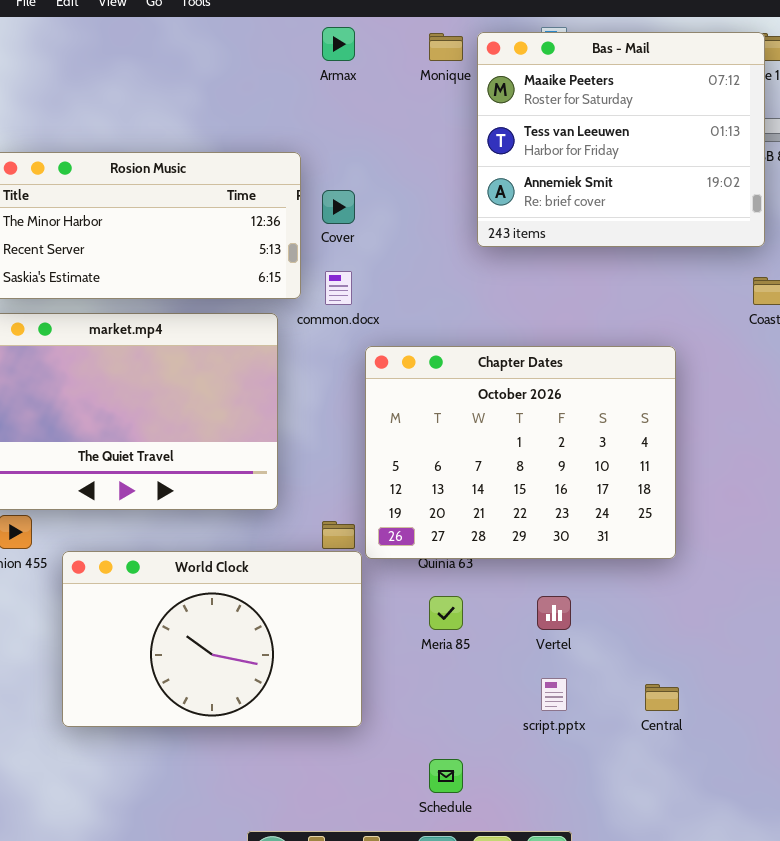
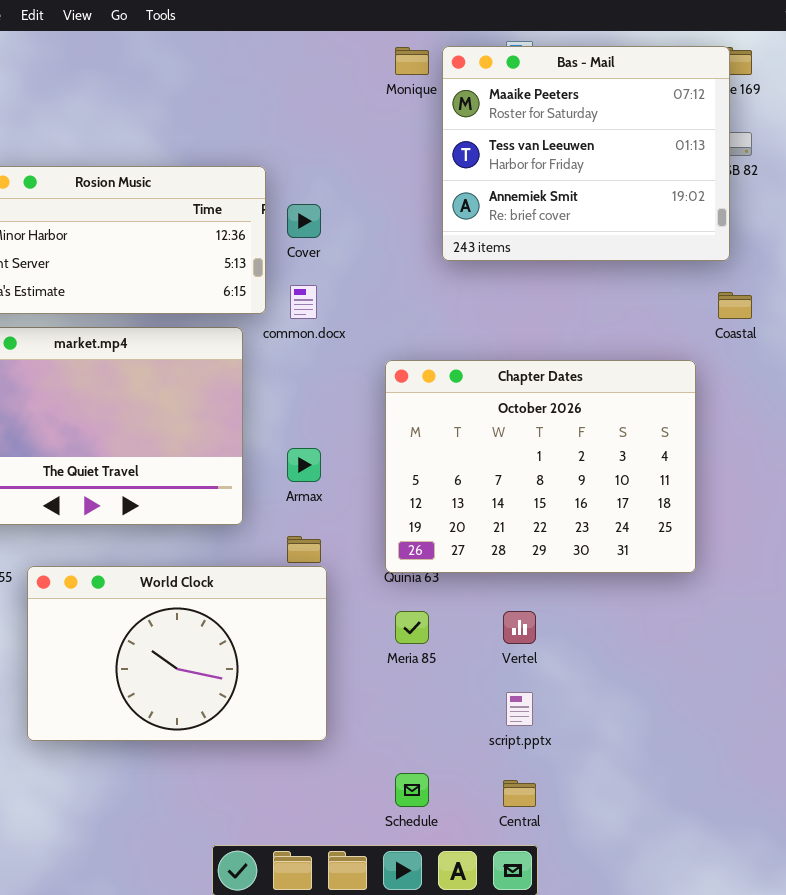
Armax: [322,27,355,61] -> [287,448,321,482], moved
Chapter Dates: [365,346,676,559] -> [385,360,696,573], moved
Central: [645,684,679,711] -> [503,780,536,807], moved

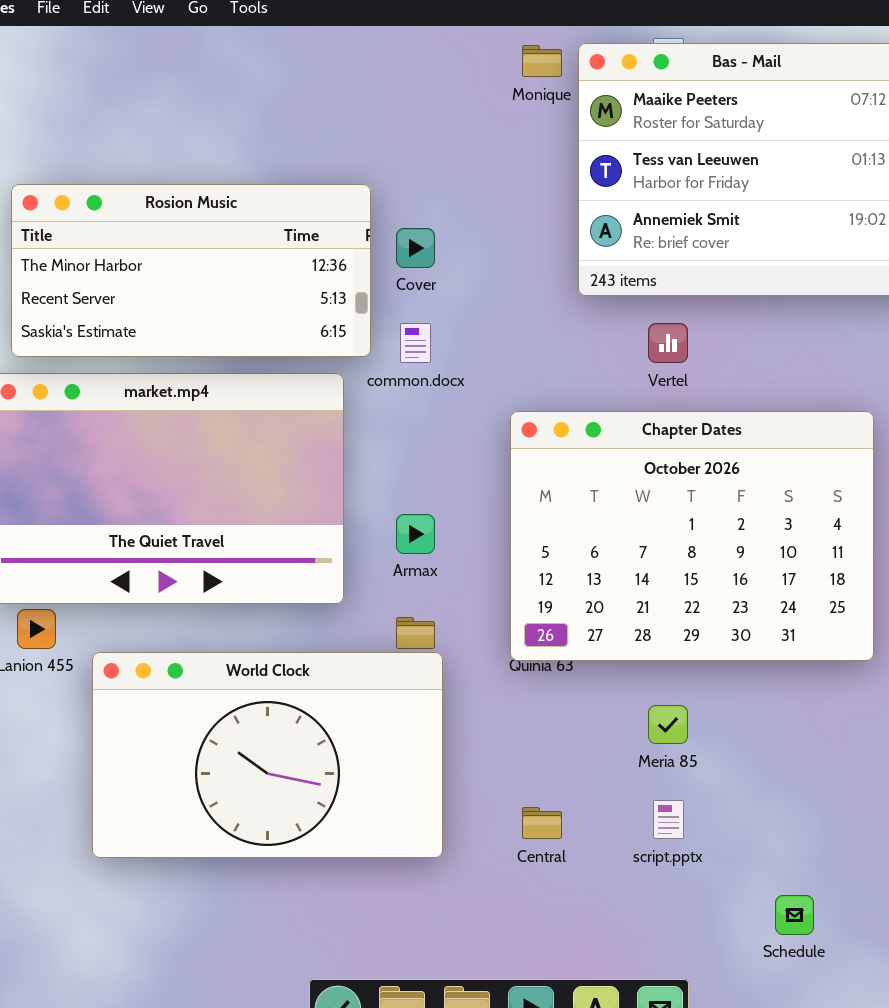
Meria 85: [395,611,429,644] -> [648,705,688,744], moved
Vertel: [503,611,536,644] -> [648,323,688,363], moved
Schedule: [395,773,429,807] -> [775,895,814,935], moved
Central: [503,780,536,807] -> [522,807,562,839], moved

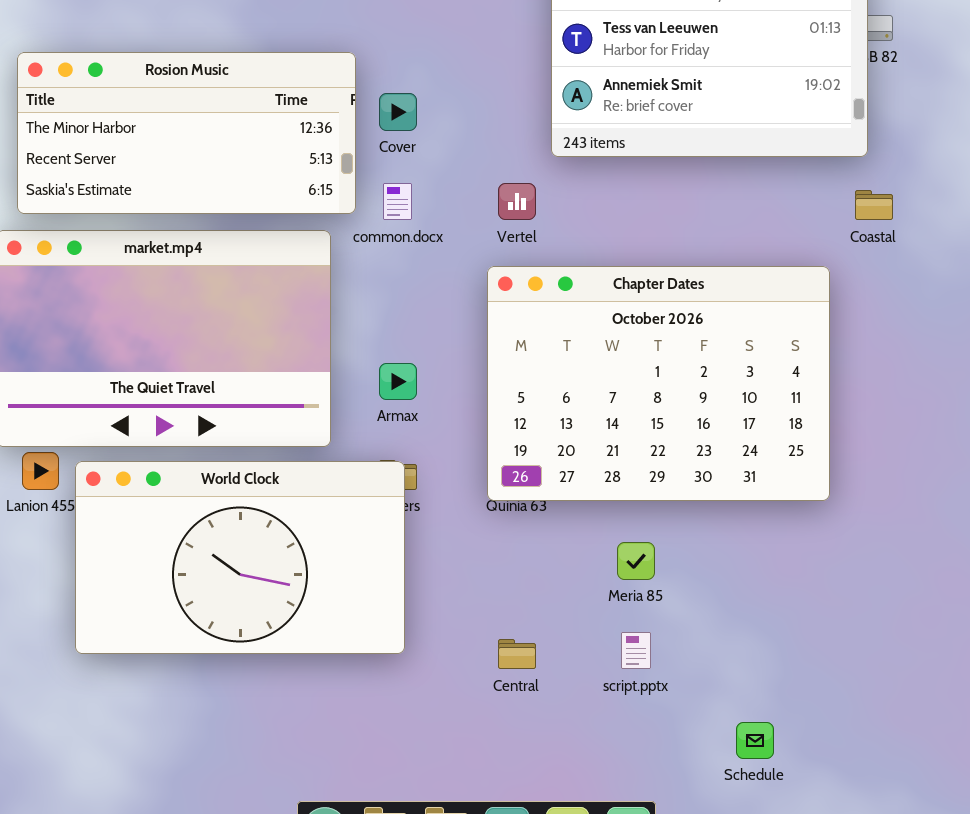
Vertel: [648,323,688,363] -> [498,183,536,220], moved
World Clock: [92,652,443,858] -> [75,461,405,654], moved

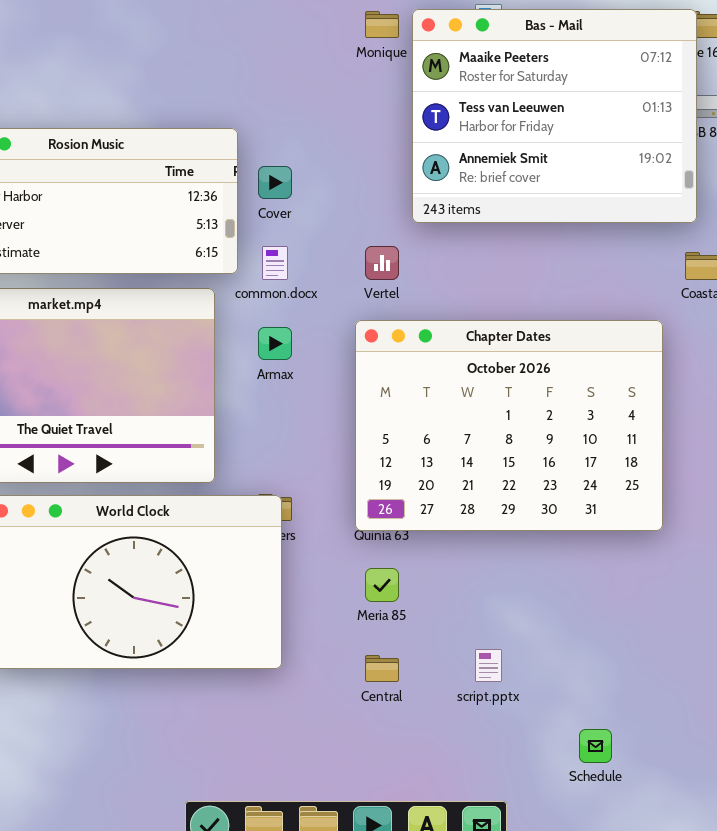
Armax: [379,363,417,400] -> [258,327,292,360], moved
Meria 85: [617,542,655,580] -> [365,568,399,602], moved

